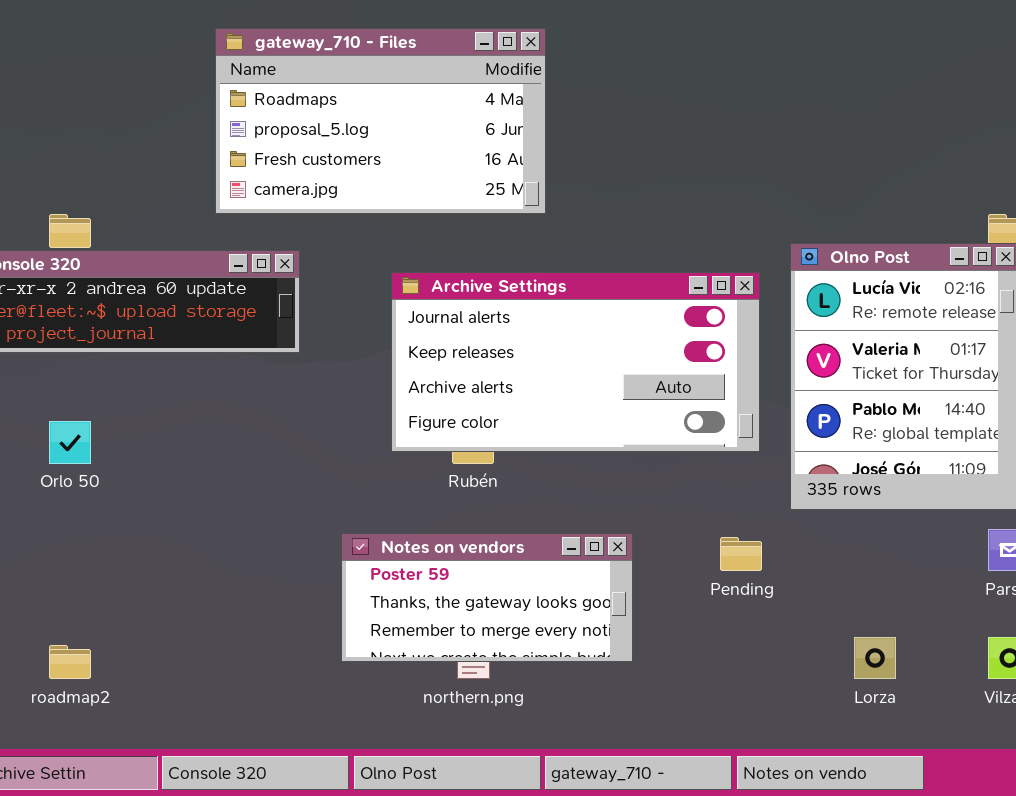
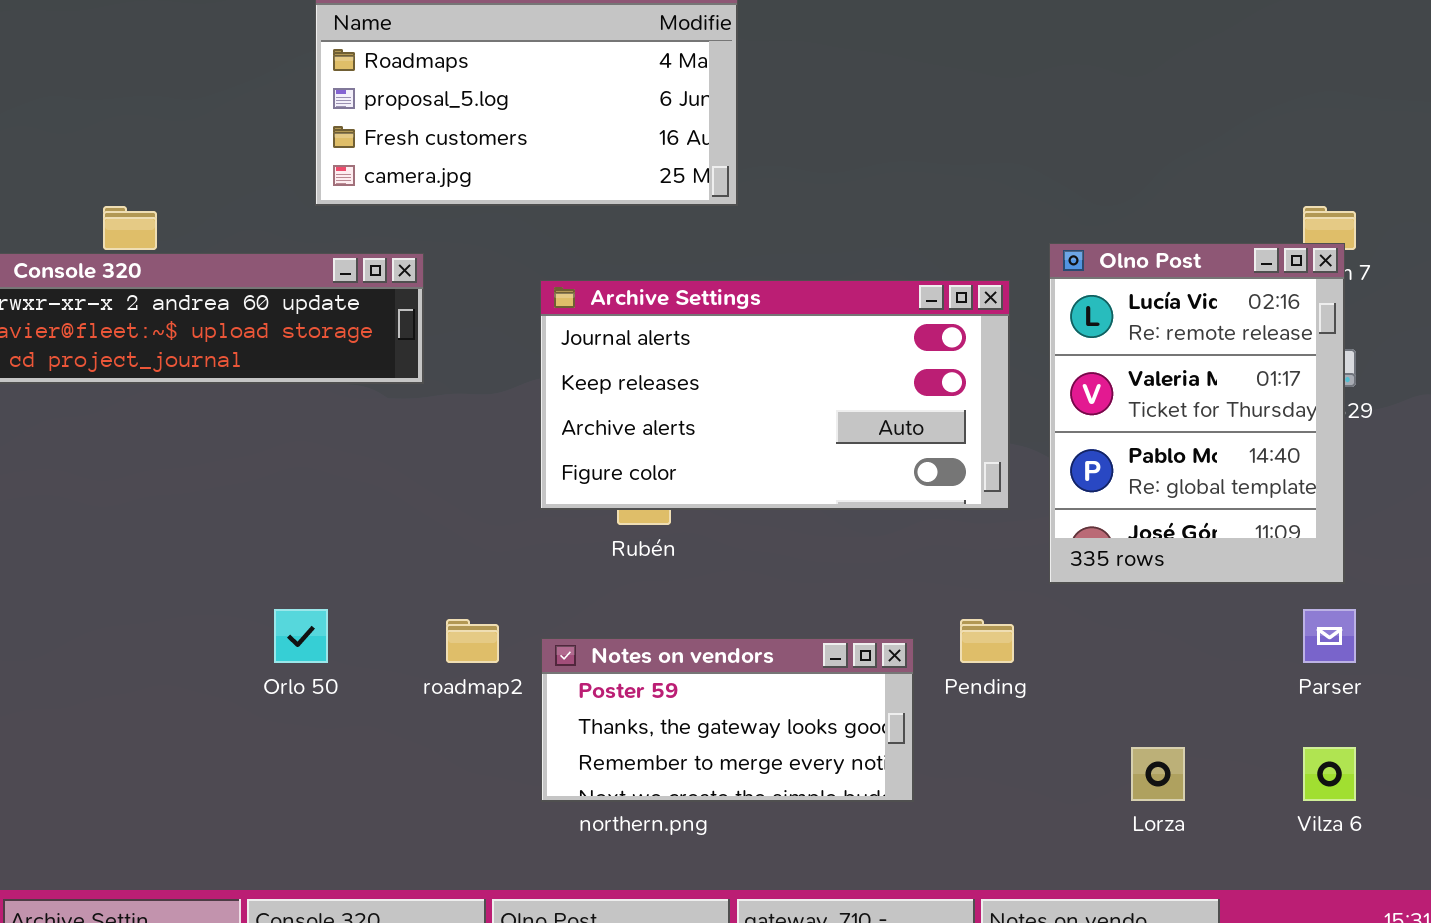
Orlo 50: [49,421,91,464] -> [274,609,328,663], moved
Notes on vendors: [341,533,633,662] -> [541,638,914,802], moved
roadmap2: [49,645,91,679] -> [446,619,499,663], moved

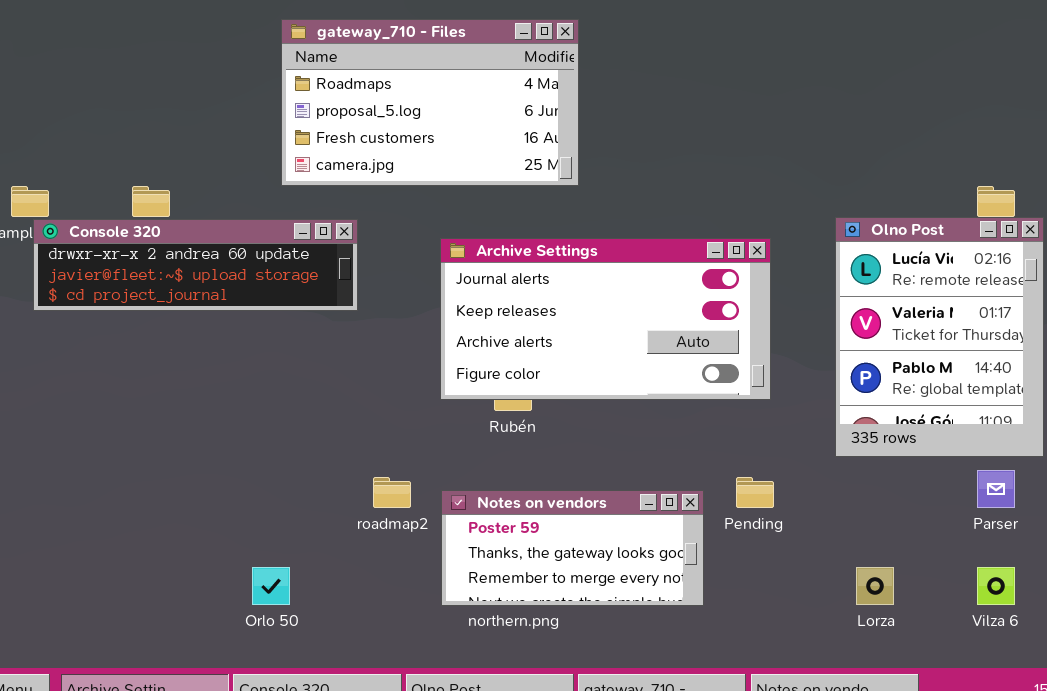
Olno Post: [1049,243,1345,584] -> [835,217,1044,457], moved
Orlo 50: [274,609,328,663] -> [252,567,290,605], moved

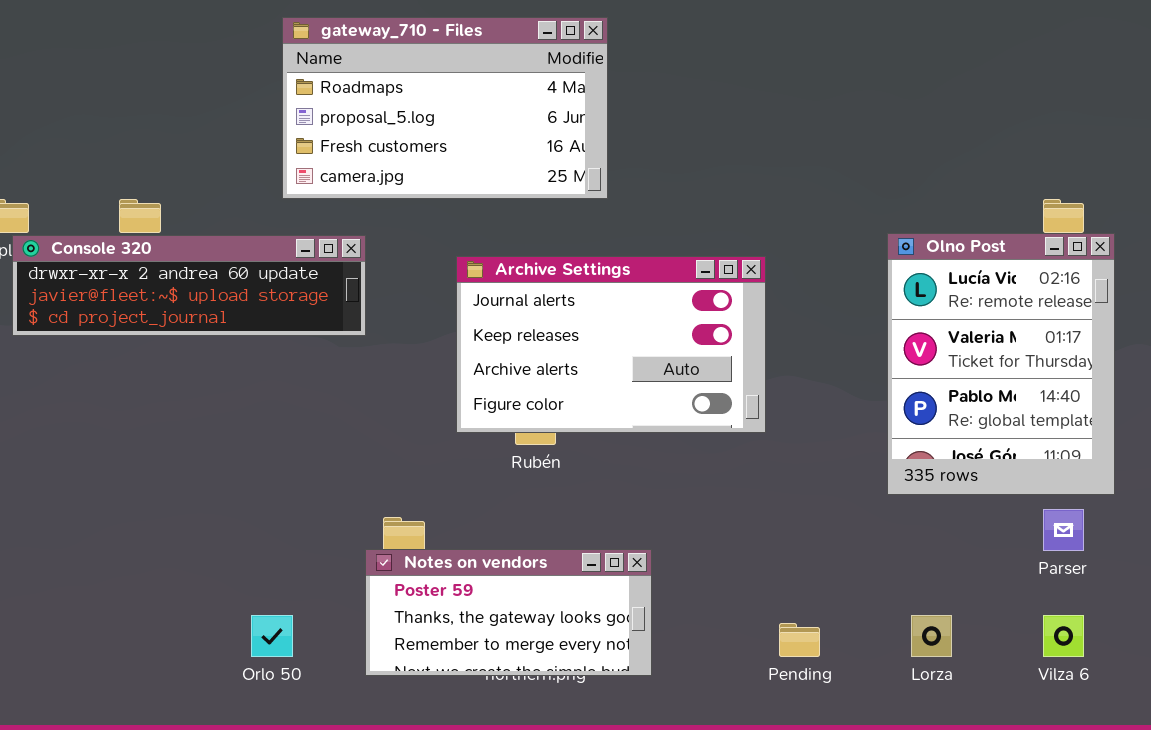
Archive Settings: [440,238,771,400] -> [456,256,766,433], resized
Pending: [736,477,774,508] -> [779,623,820,657], moved
Notes on vendors: [441,490,704,606] -> [365,549,652,676], moved

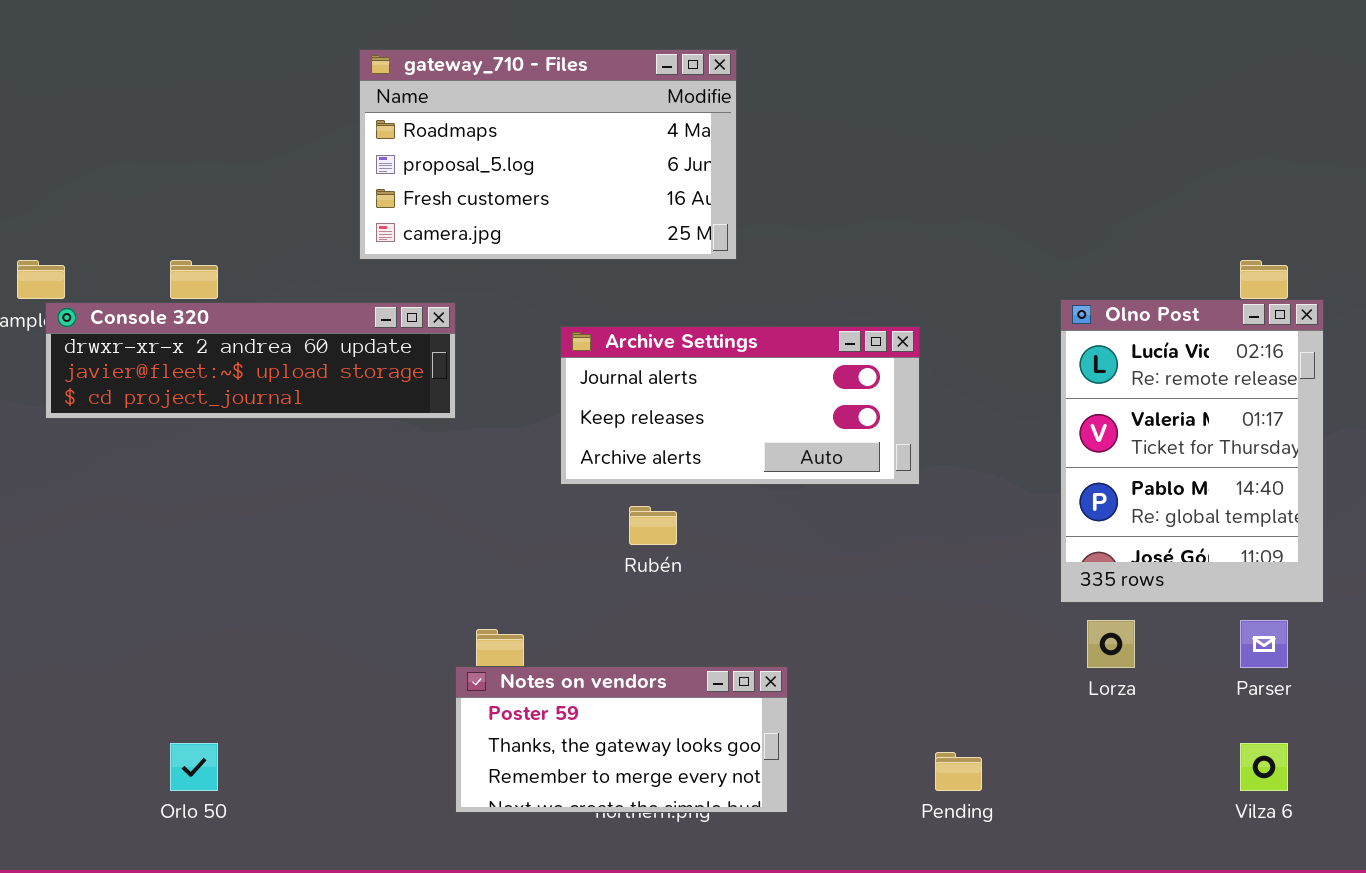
Archive Settings: [456,256,766,433] -> [560,326,920,485], resized
Orlo 50: [251,615,293,657] -> [170,743,218,791], moved
Lorza: [911,615,952,657] -> [1087,620,1135,668], moved

